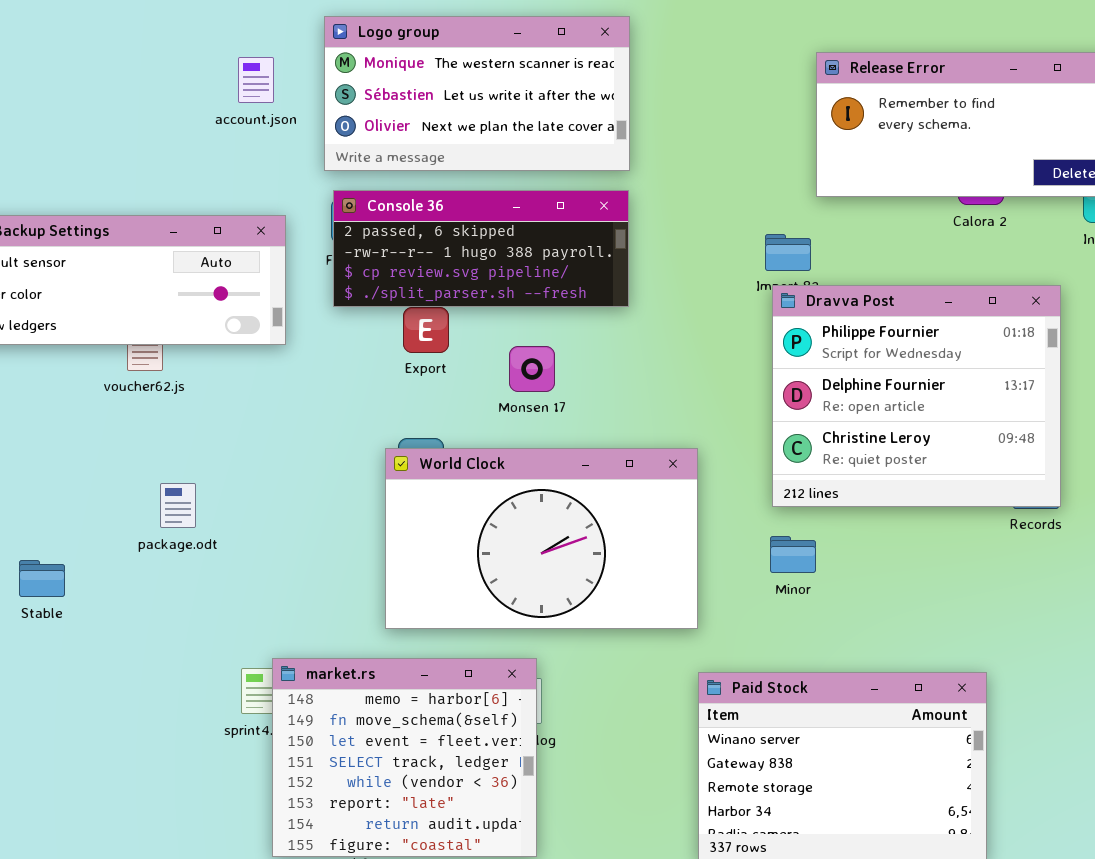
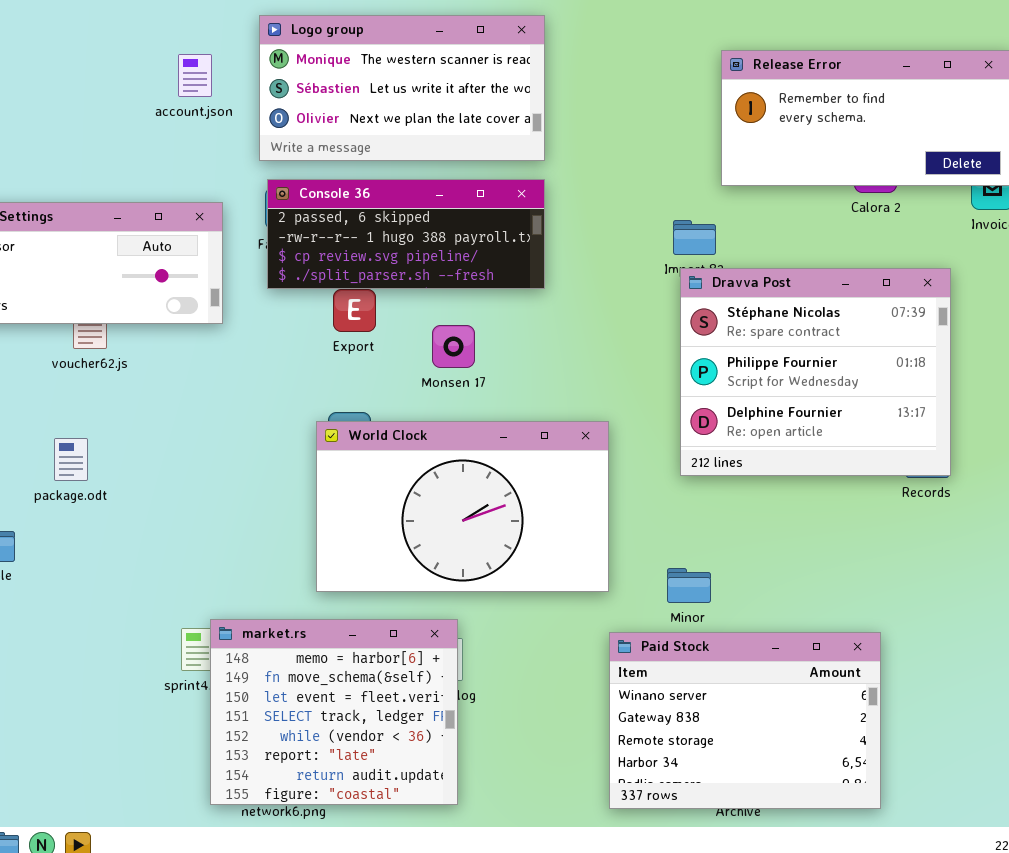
Dravva Post: [772,285,1061,507] -> [680,268,951,476], scrolled up 1 row
package.odt: [160,483,196,528] -> [54,438,88,481], moved
Minor: [770,536,816,573] -> [667,568,711,603], moved

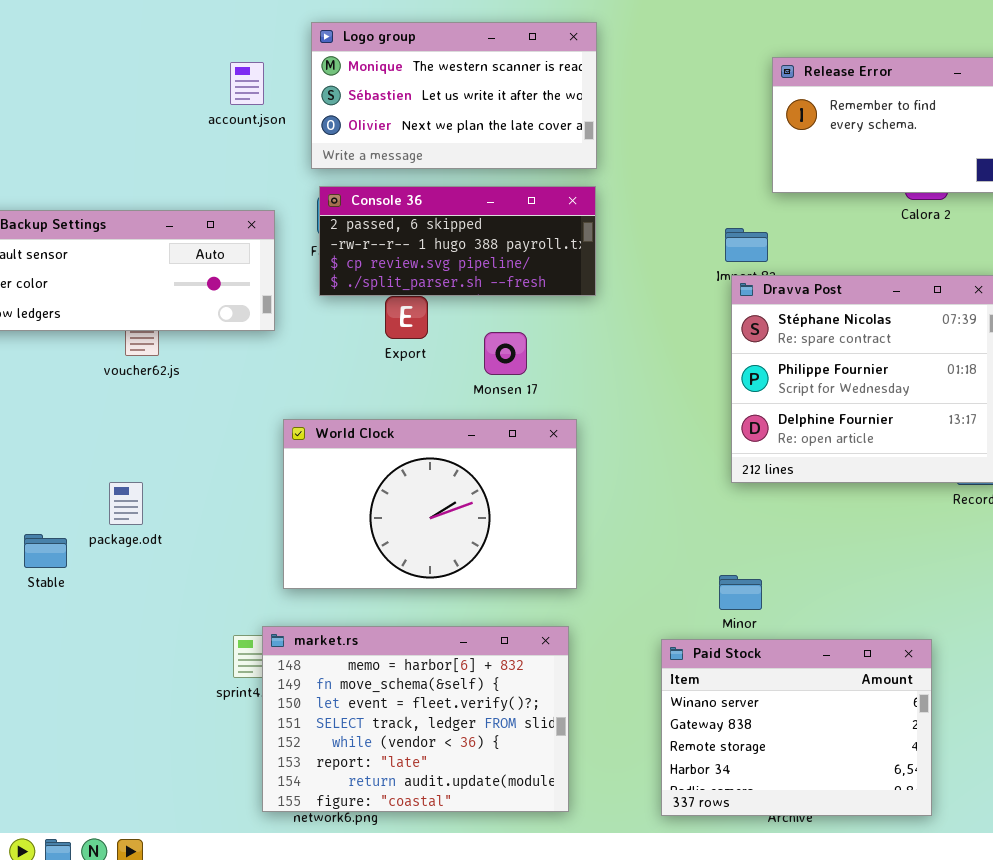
World Clock: [316,421,609,592] -> [283,419,577,589], moved
package.odt: [54,438,88,481] -> [109,482,143,525], moved
market.rs: [210,619,458,805] -> [262,626,569,812], resized

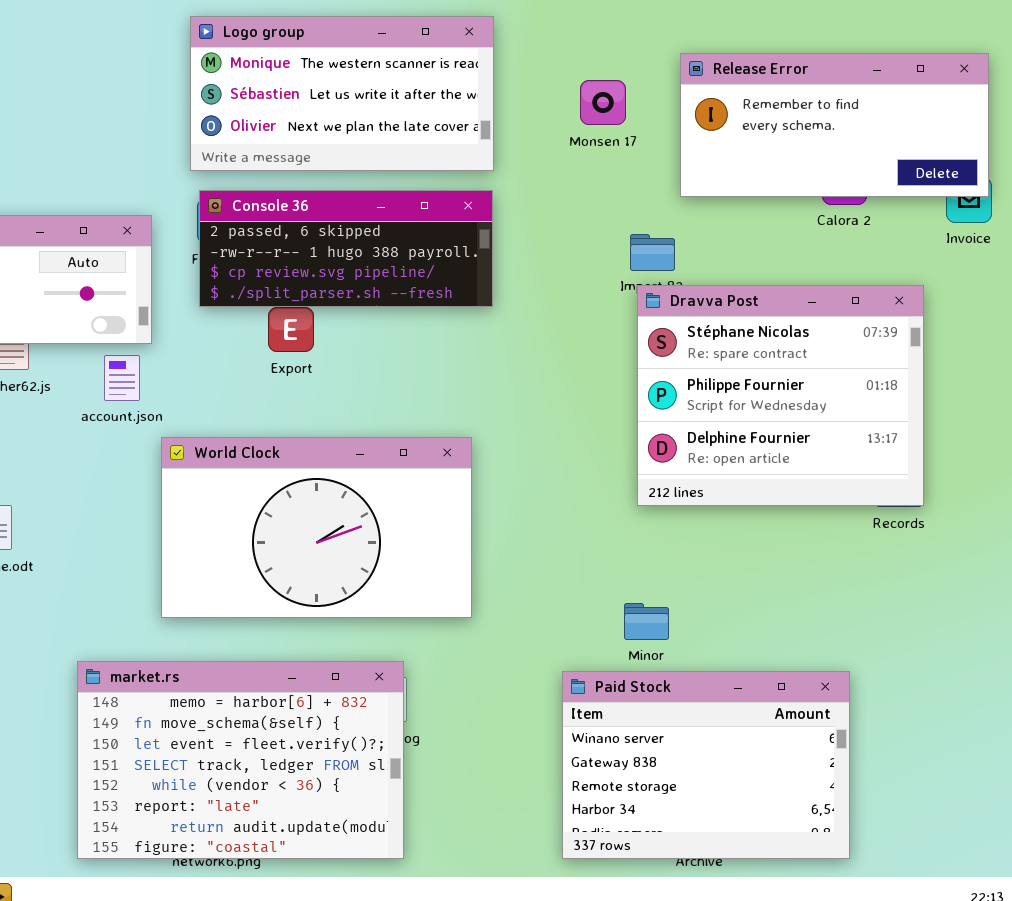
account.json: [230,62,264,105] -> [104,355,140,401], moved
Monsen 17: [484,332,527,375] -> [580,80,626,125], moved
market.rs: [262,626,569,812] -> [77,661,404,859], moved

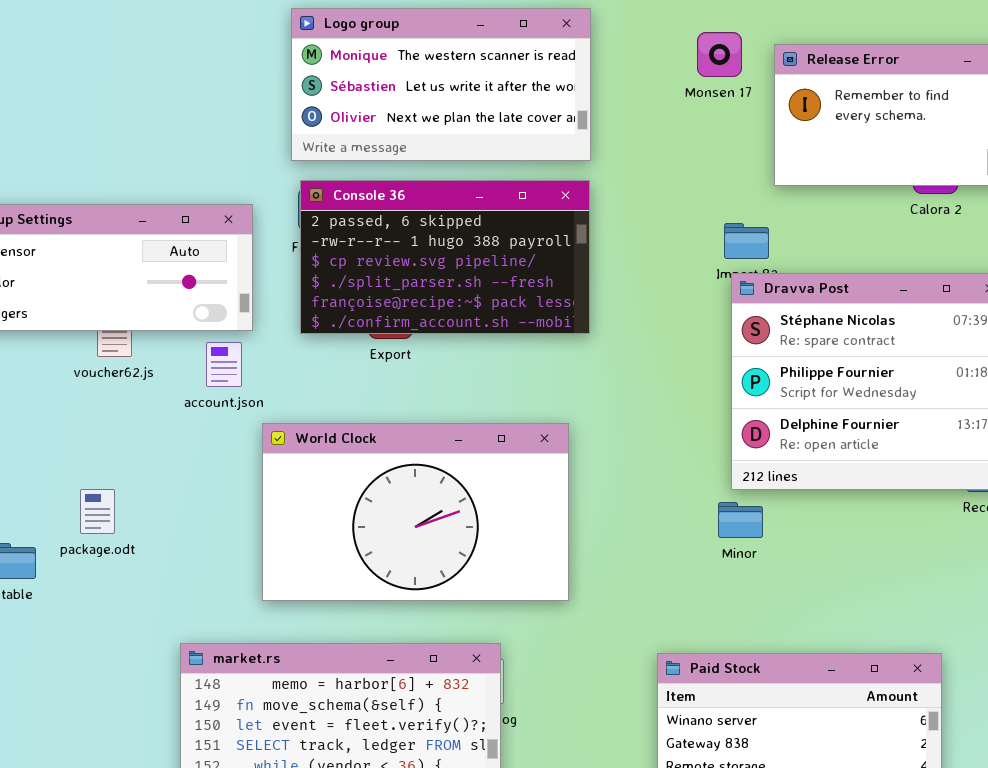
Monsen 17: [580,80,626,125] -> [697,32,742,77], moved
Console 36: [199,190,493,307] -> [300,180,590,334], resized
Minor: [624,603,669,640] -> [718,502,763,538], moved

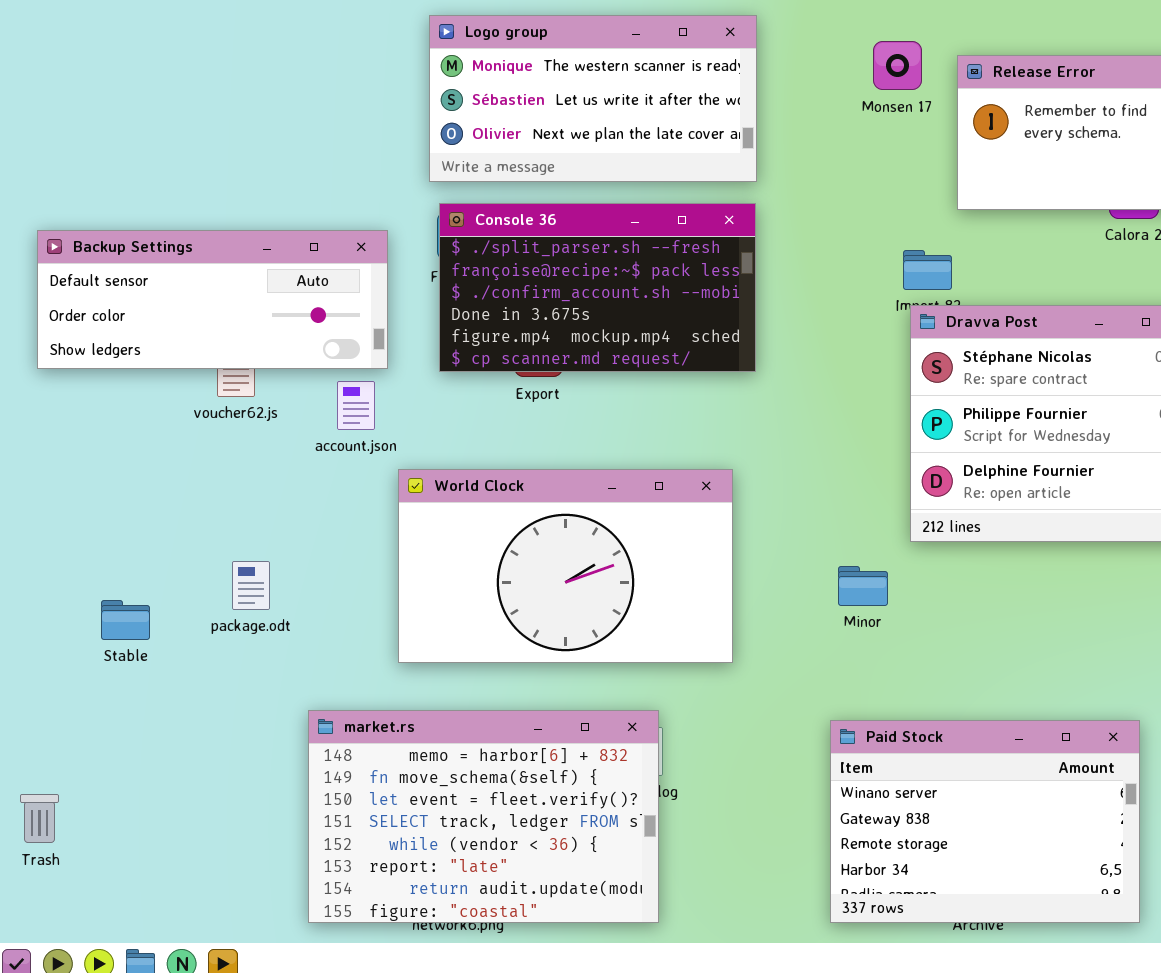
Console 36: [300,180,590,334] -> [439,203,756,372], scrolled down 3 rows
package.odt: [80,489,115,534] -> [232,561,270,610], moved
Minor: [718,502,763,538] -> [838,566,888,606], moved

